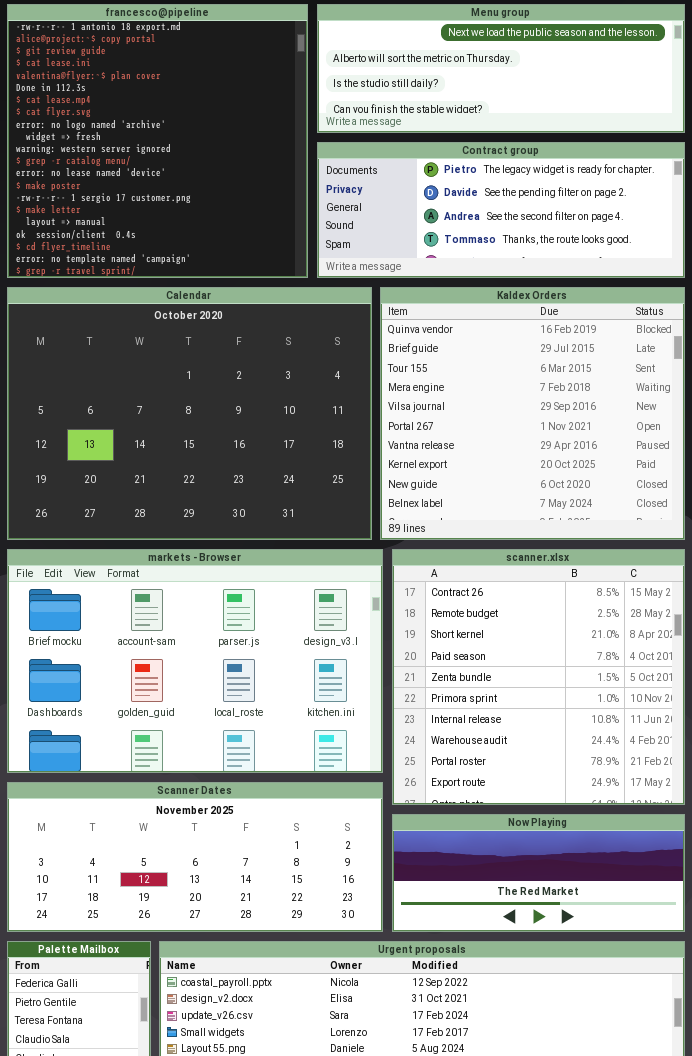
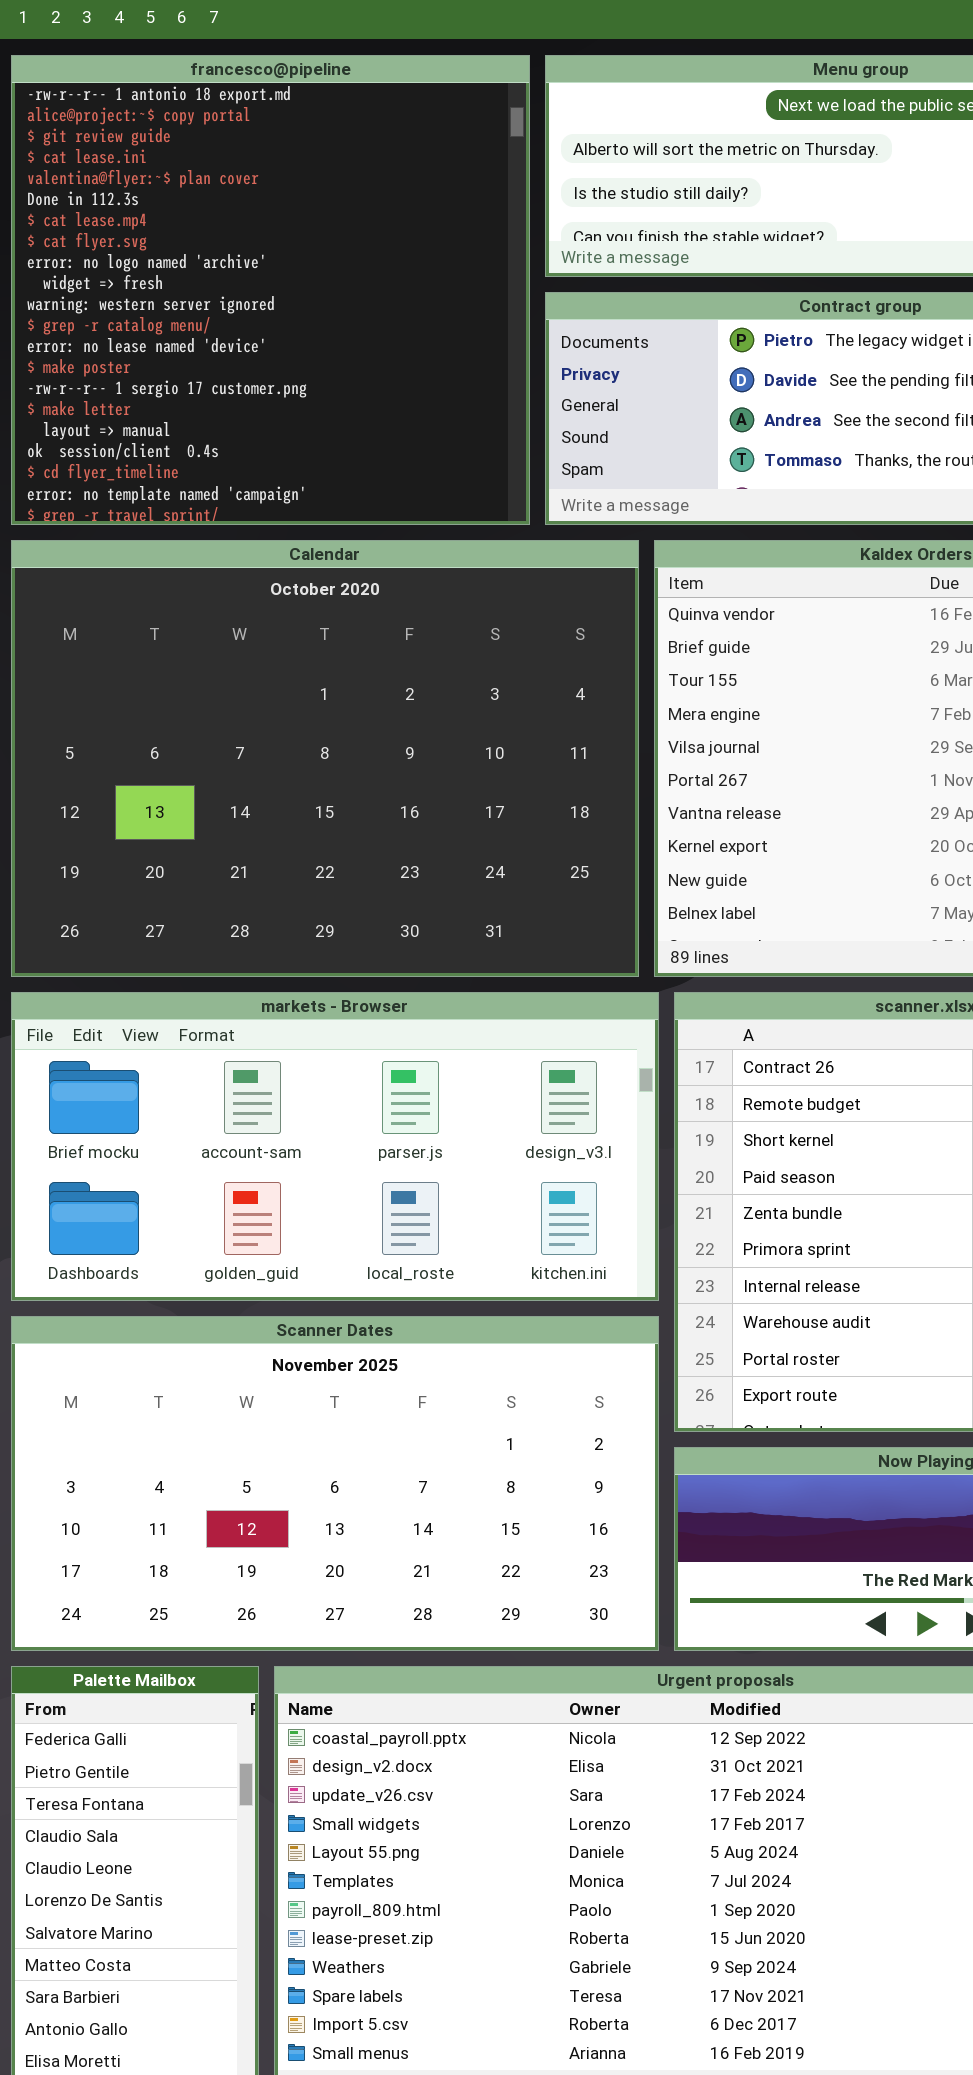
markets - Browser: [7,549,383,773] -> [11,992,659,1301], resized
Scanner Dates: [7,782,383,932] -> [11,1316,659,1651], resized

